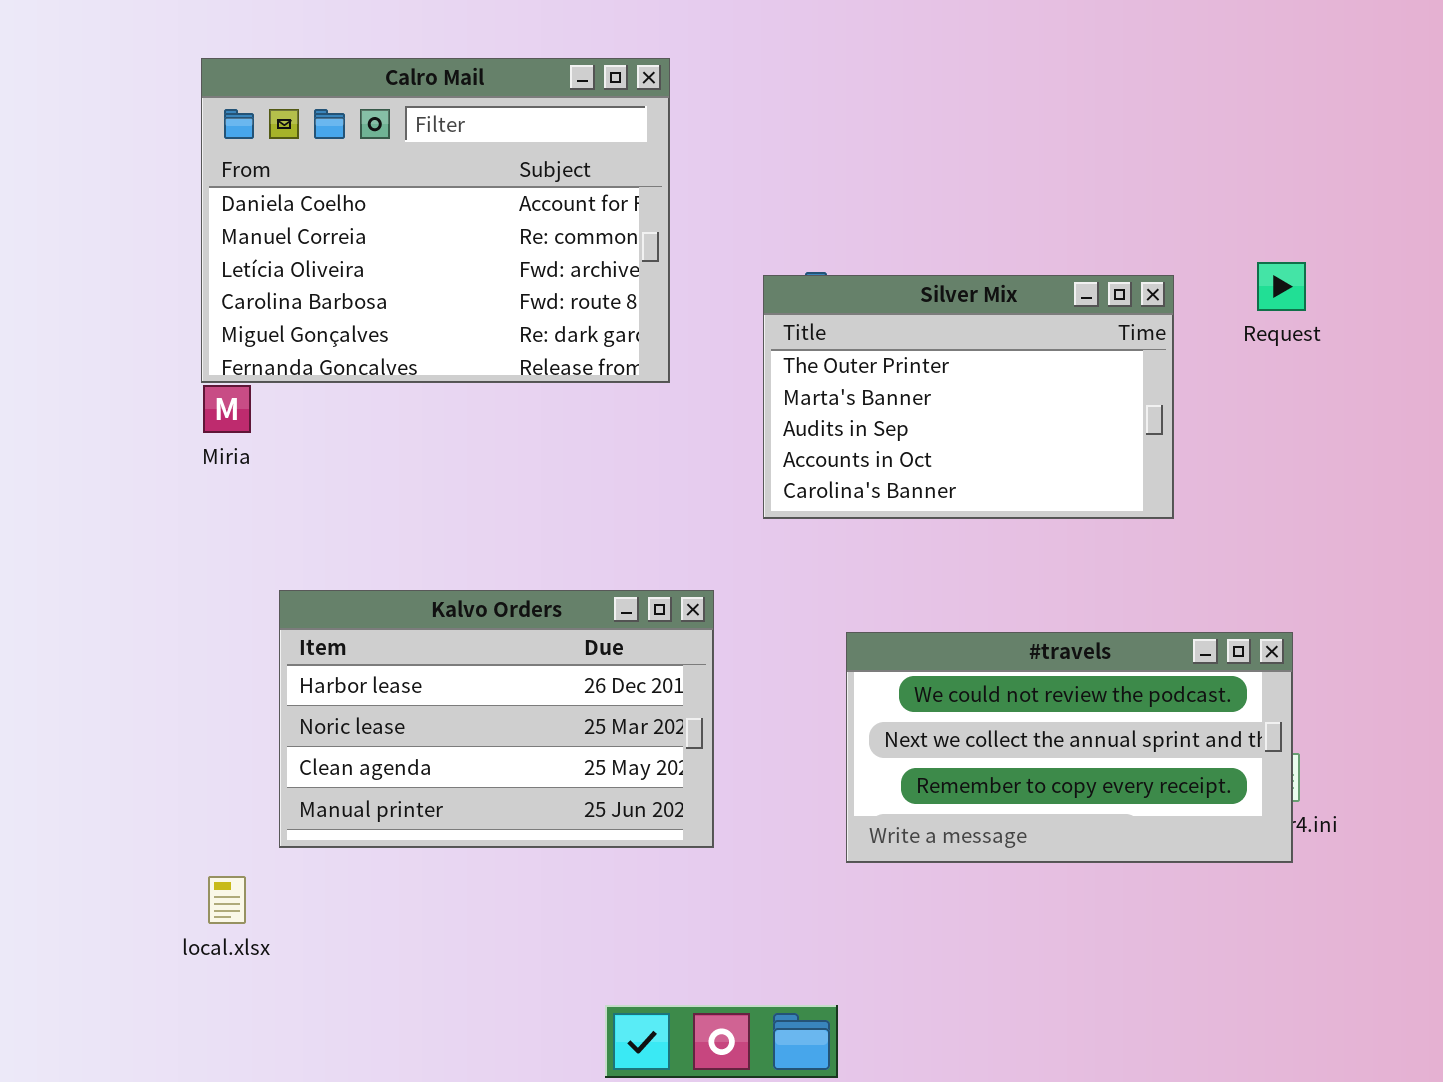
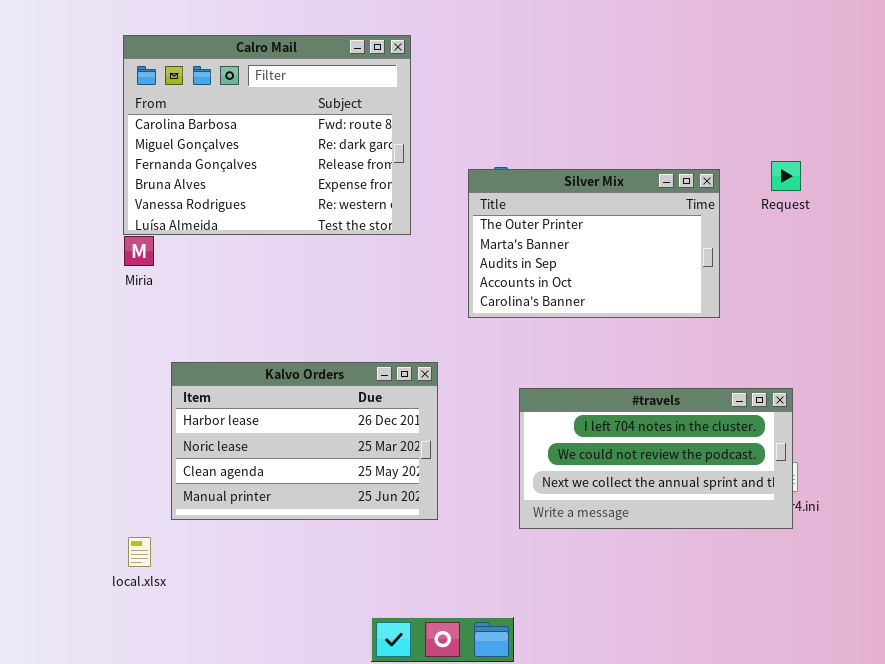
Calro Mail: [201,58,670,383] -> [123,35,411,235], scrolled down 3 rows
#travels: [846,632,1293,863] -> [519,388,793,529], scrolled up 1 row

